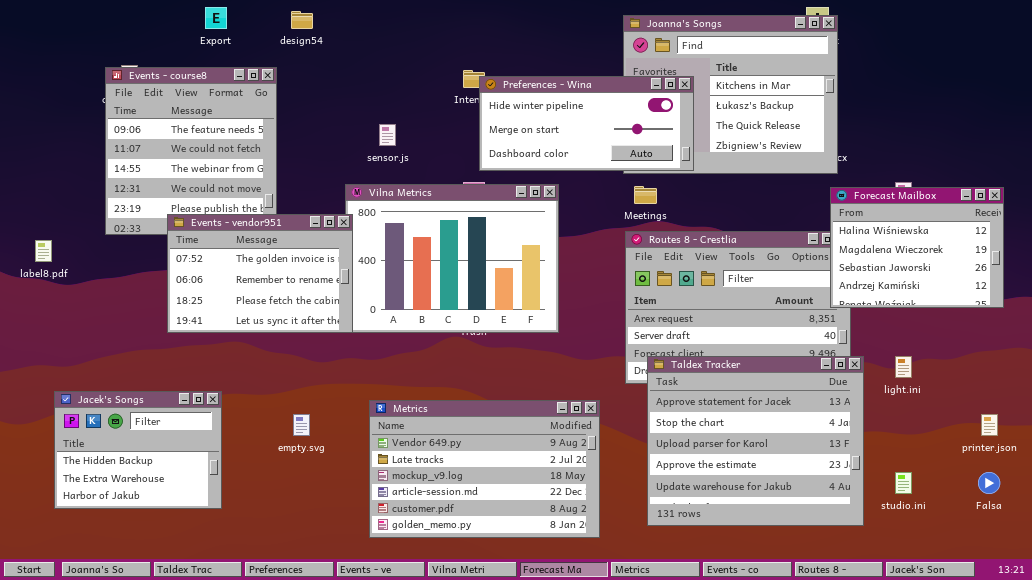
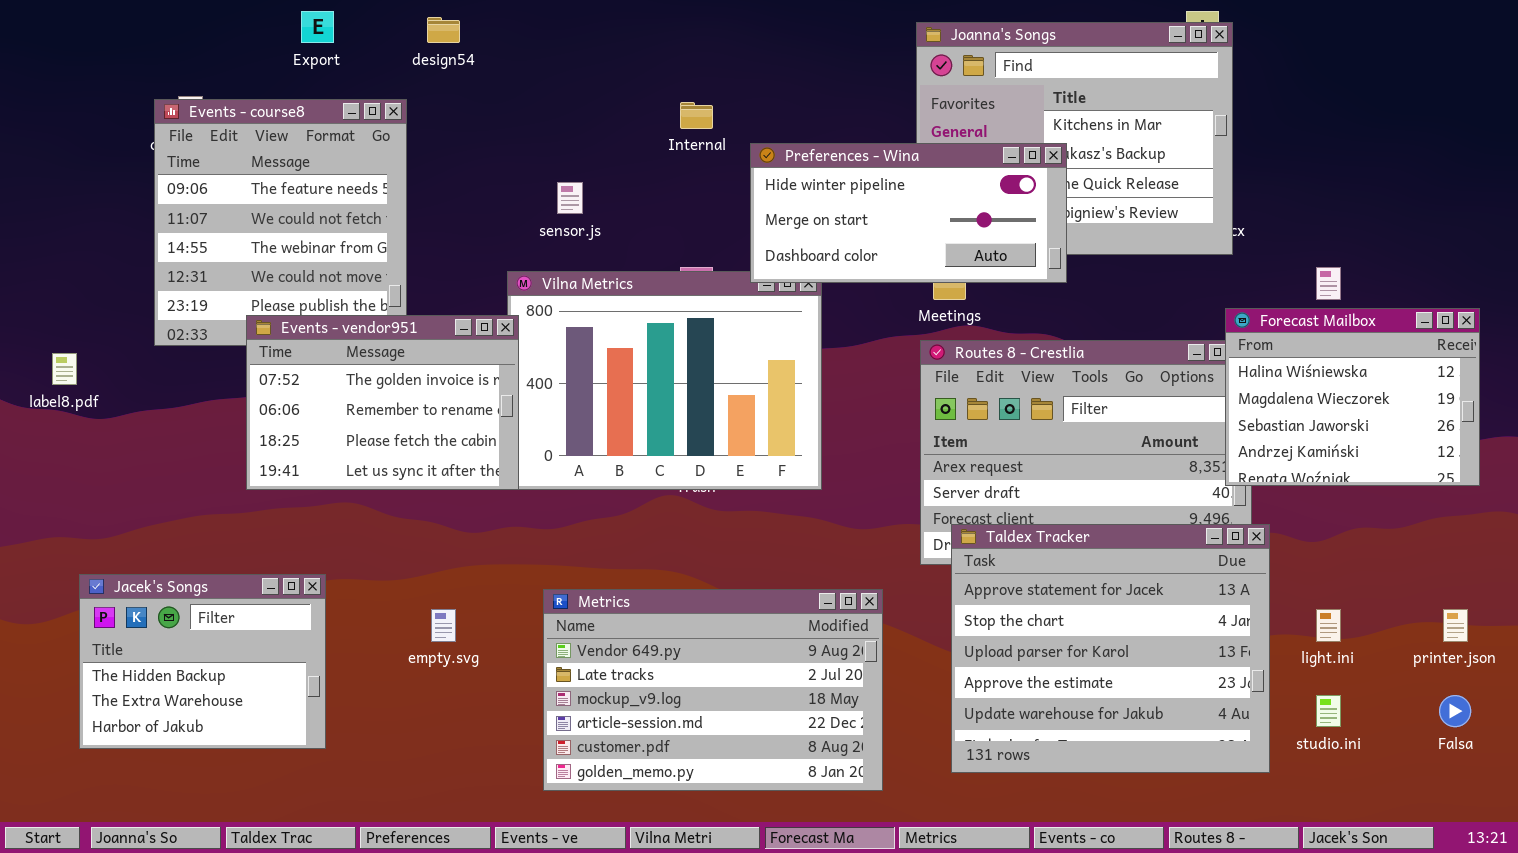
Preferences - Wina: [479,76,694,171] -> [750,143,1067,283], moved
Forecast Mailbox: [830,187,1004,308] -> [1225,308,1480,486], moved
light.ini: [895,356,912,378] -> [1316,609,1341,642], moved

